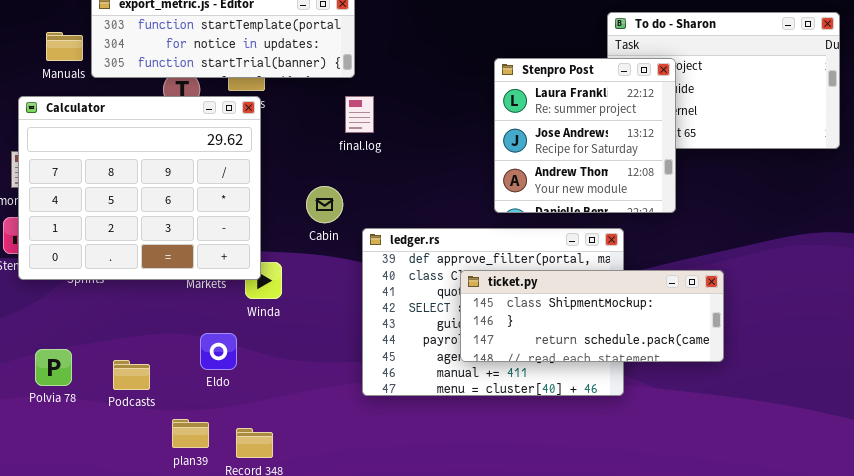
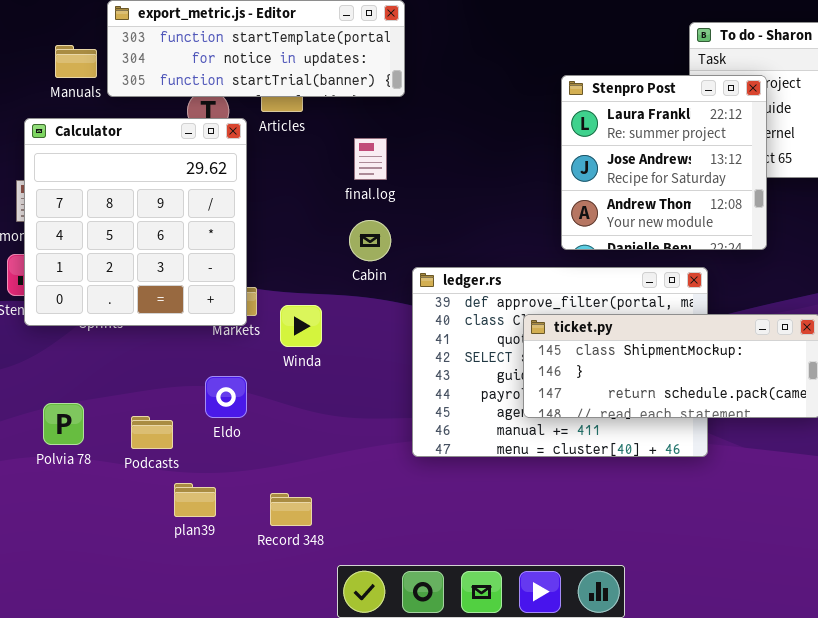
Calculator: [18,96,261,280] -> [24,118,247,326], resized
final.log: [345,96,374,133] -> [354,138,387,180], moved
Eldo: [200,333,237,370] -> [205,376,247,418], moved
plan39: [172,419,209,448] -> [174,483,216,517], moved

